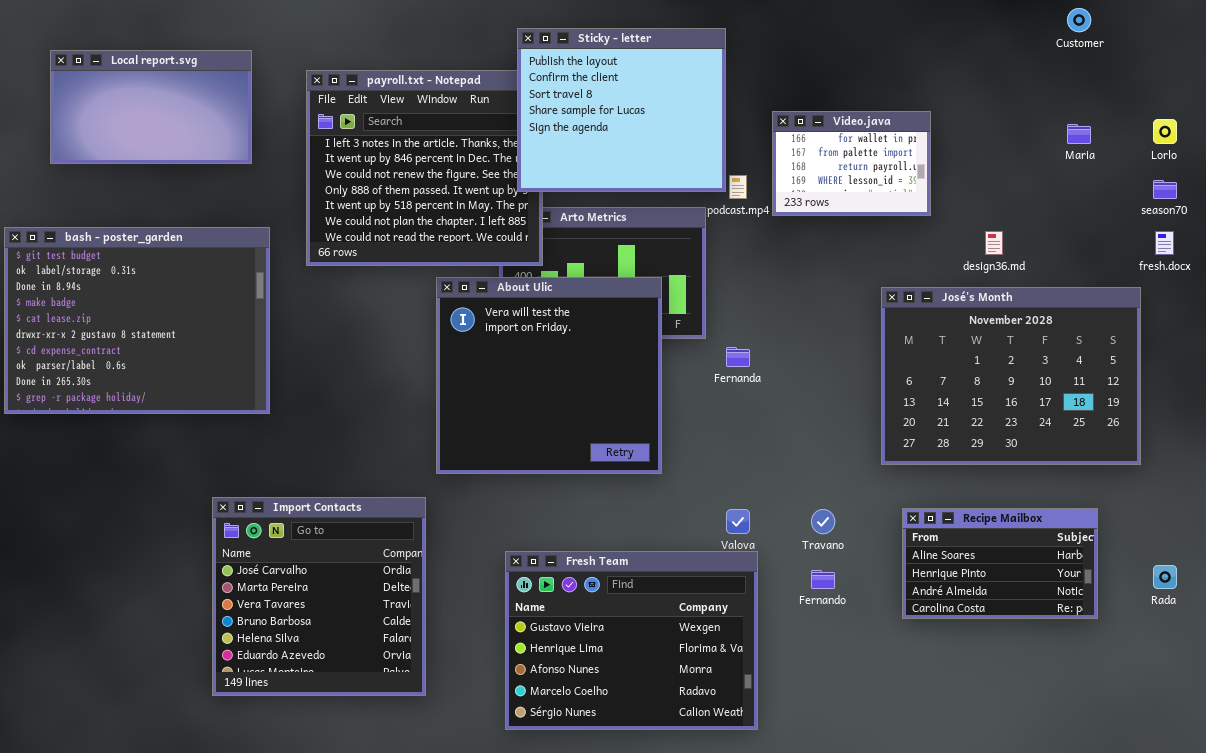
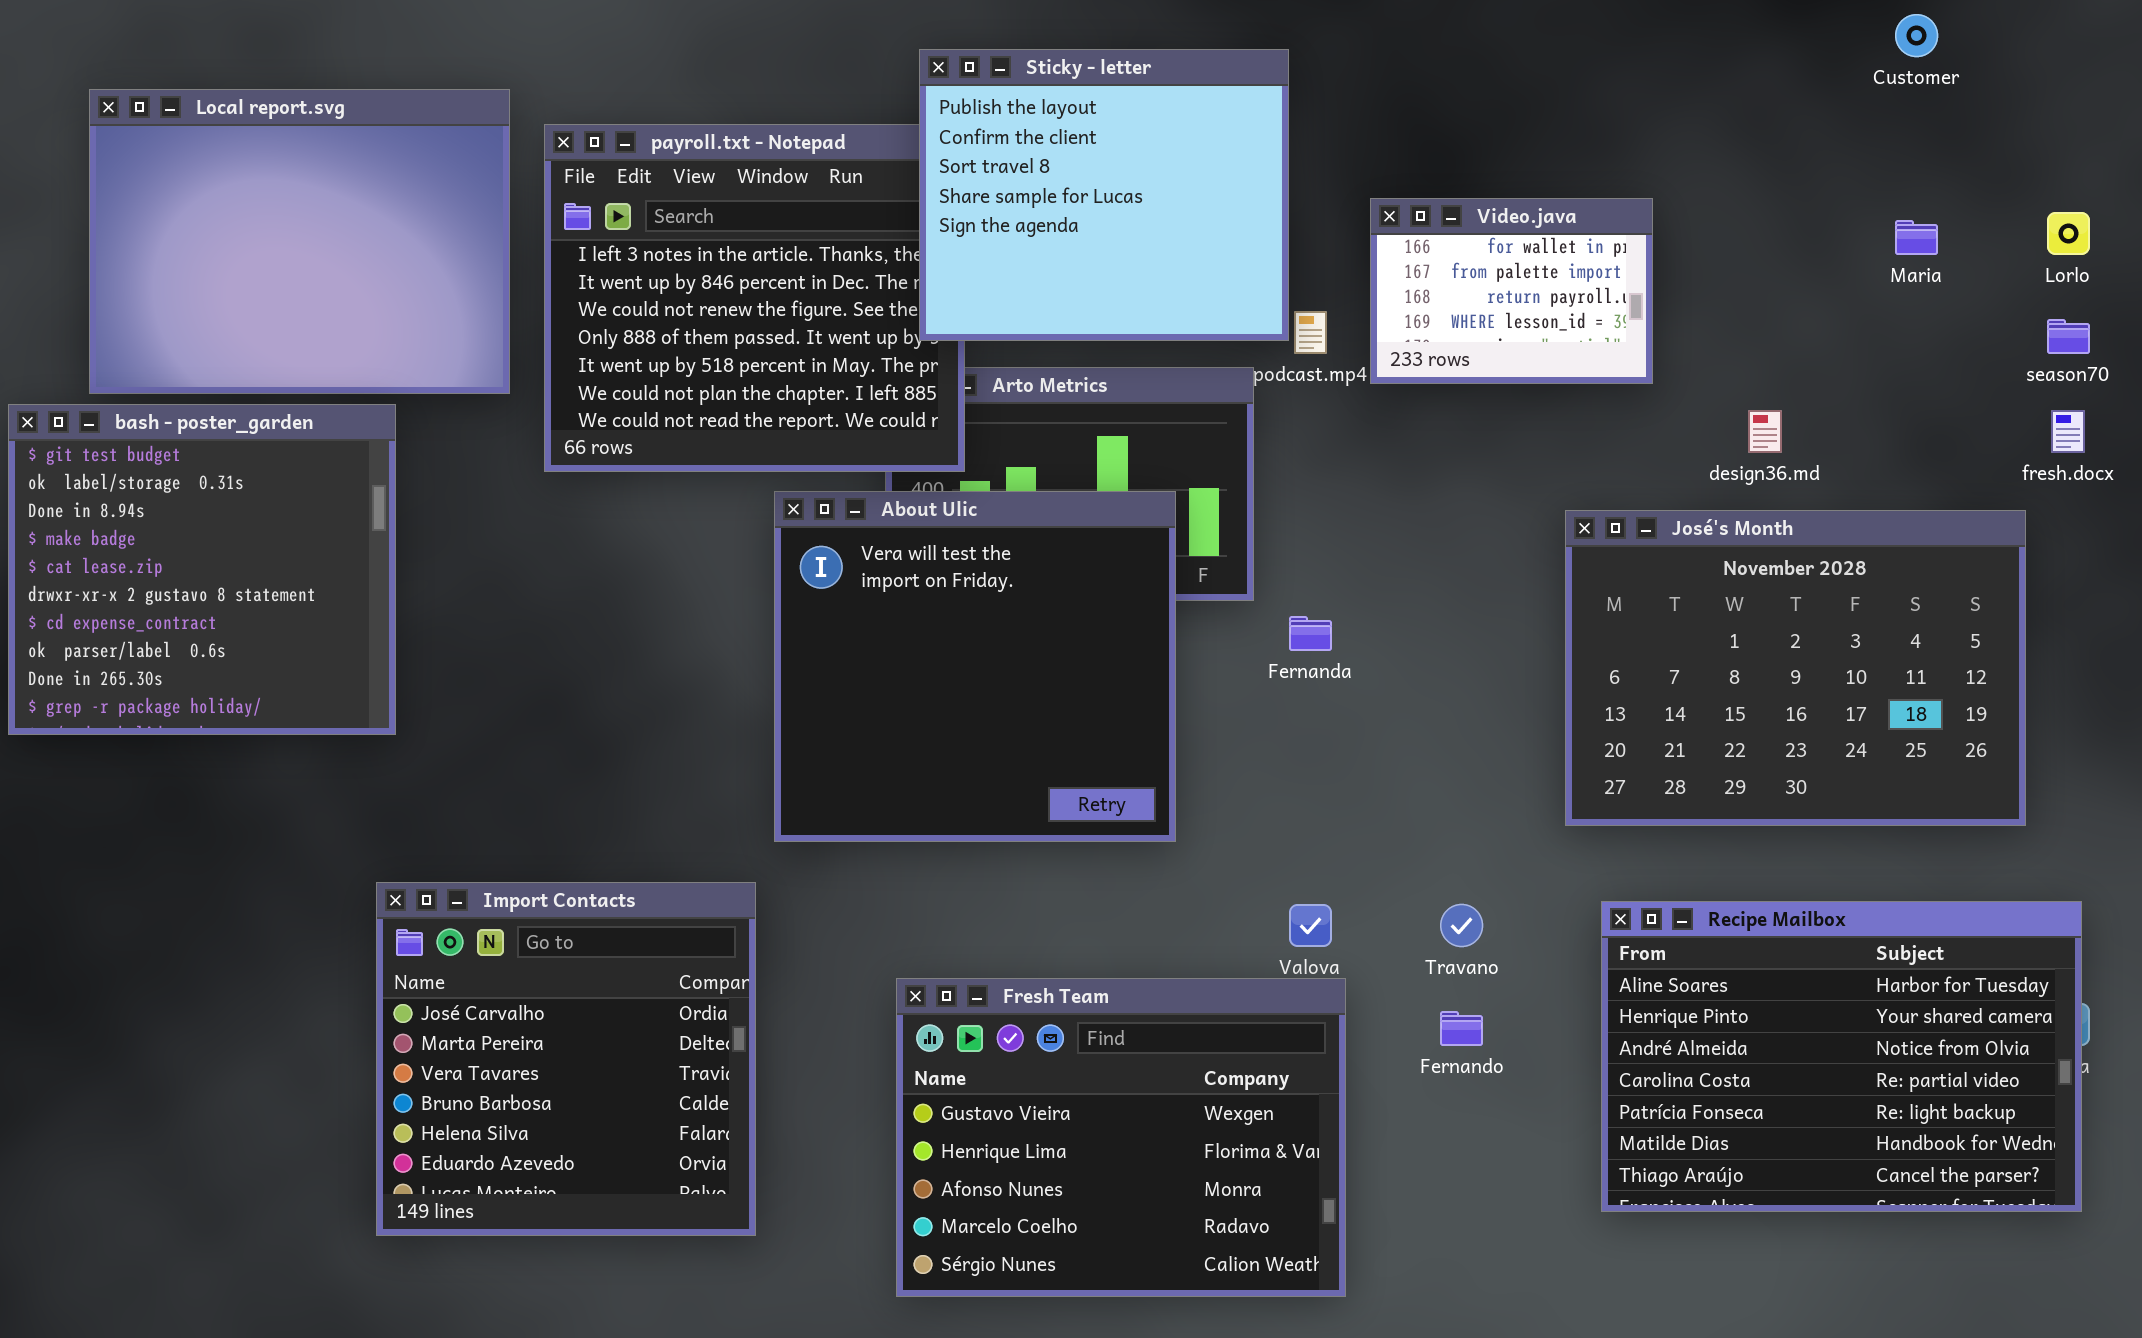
Local report.svg: [50,50,252,164] -> [89,89,510,394], resized
bash - poster_garden: [4,227,270,414] -> [8,404,396,735], resized
Recipe Mailbox: [902,508,1098,619] -> [1601,901,2082,1212], resized

